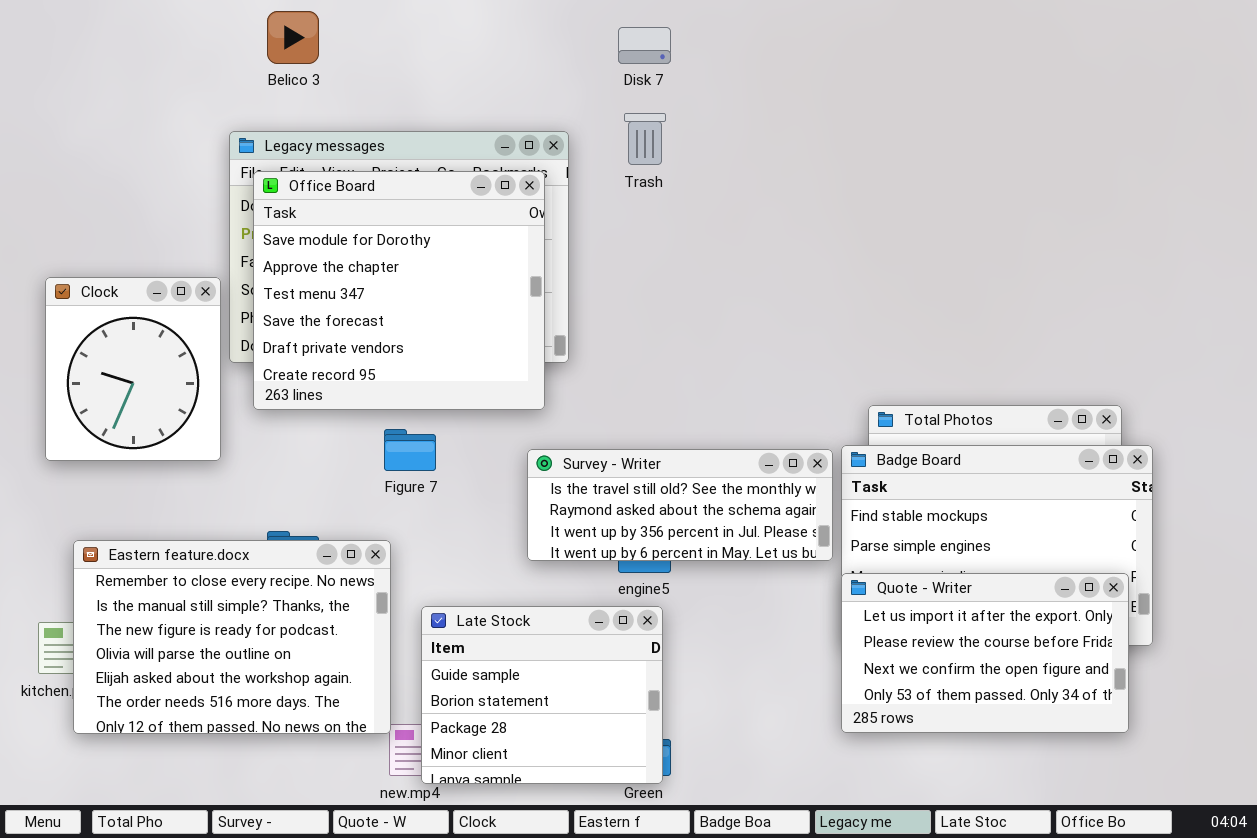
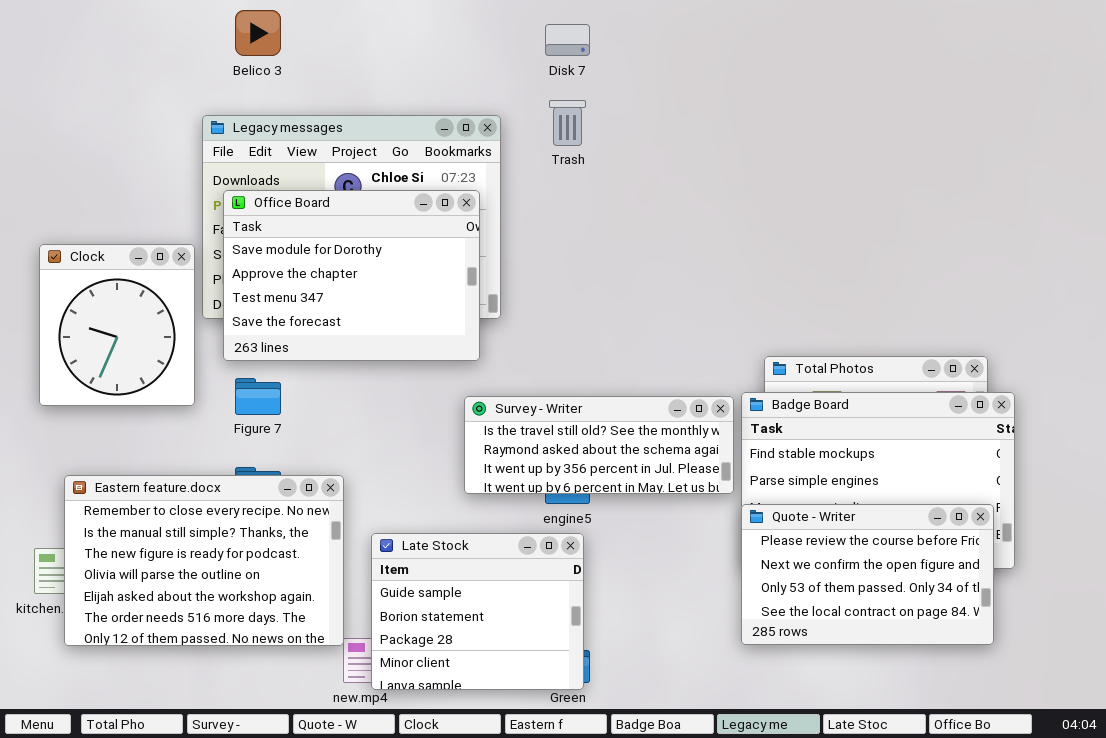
Office Board: [253,171,545,410] -> [223,190,480,361], resized
Figure 7: [384,429,436,471] -> [235,378,281,415], moved
Quote - Writer: [841,573,1129,733] -> [741,504,994,645], scrolled down 1 row

